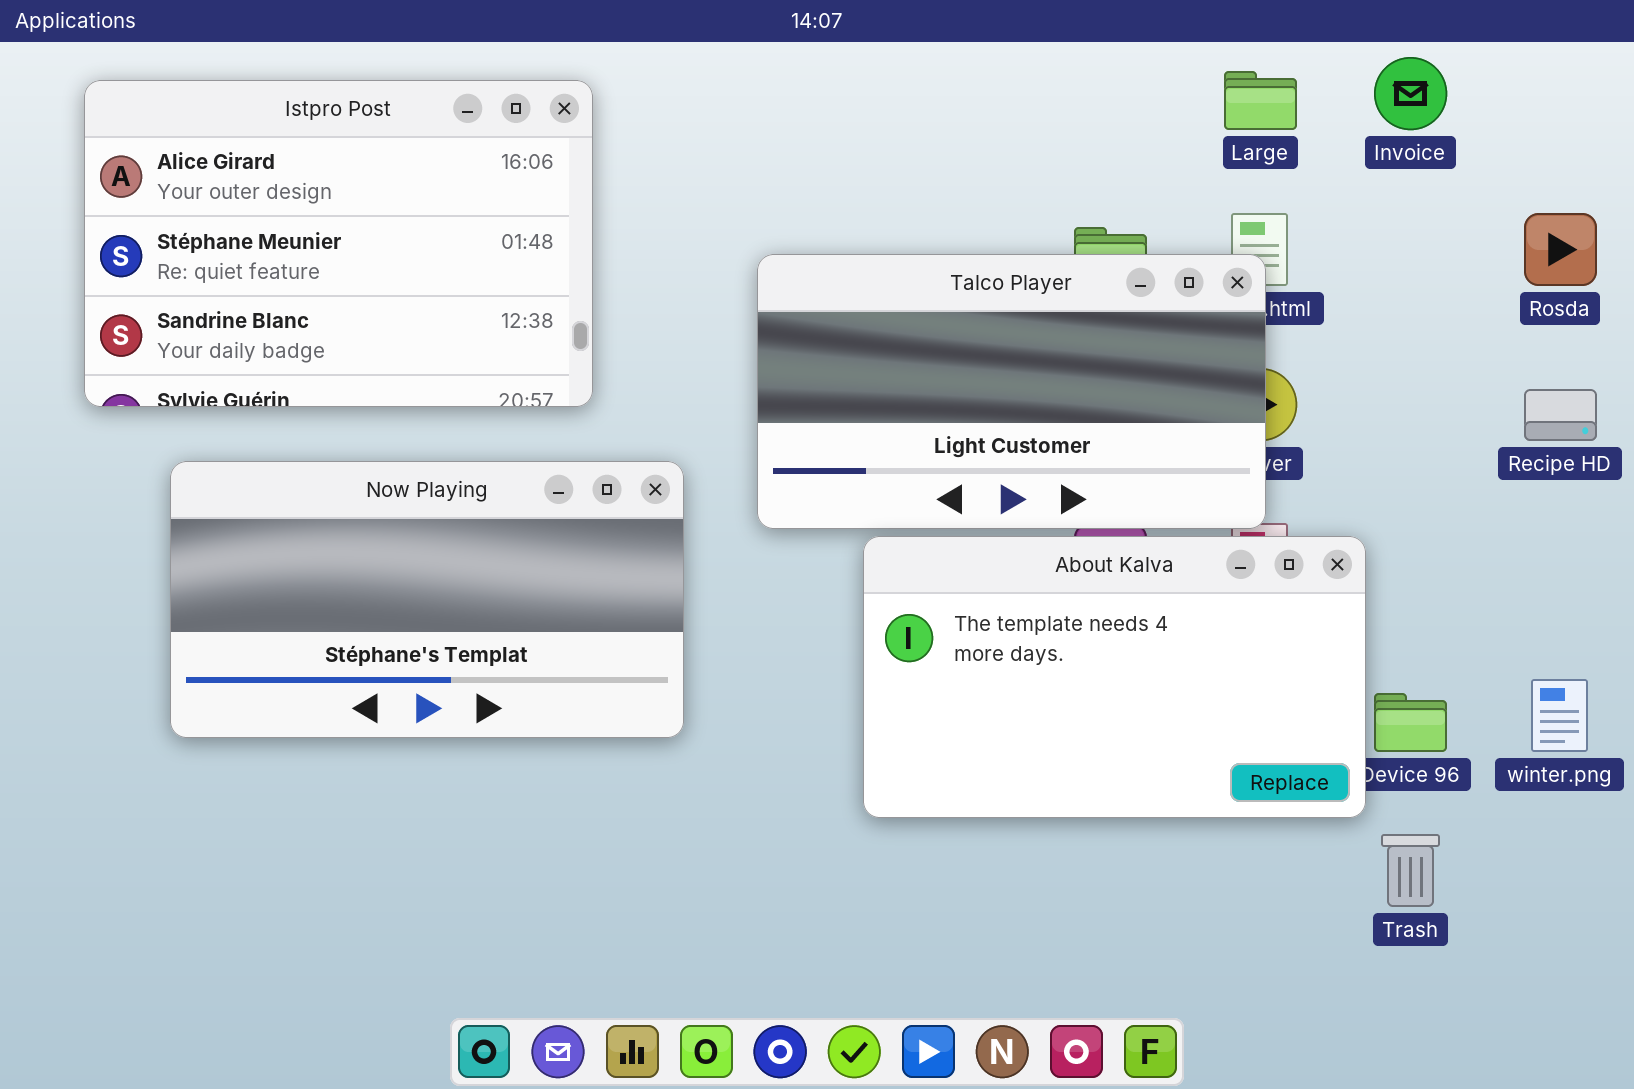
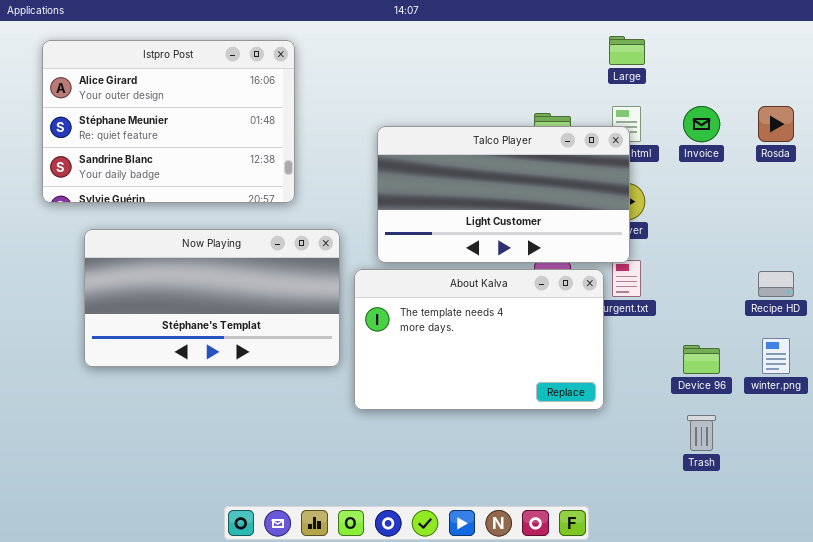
Invoice: [1374,57,1447,130] -> [683,106,720,142], moved
Recipe HD: [1524,389,1597,441] -> [758,271,794,297], moved
About Kalva: [863,536,1366,818] -> [354,269,604,410], moved

